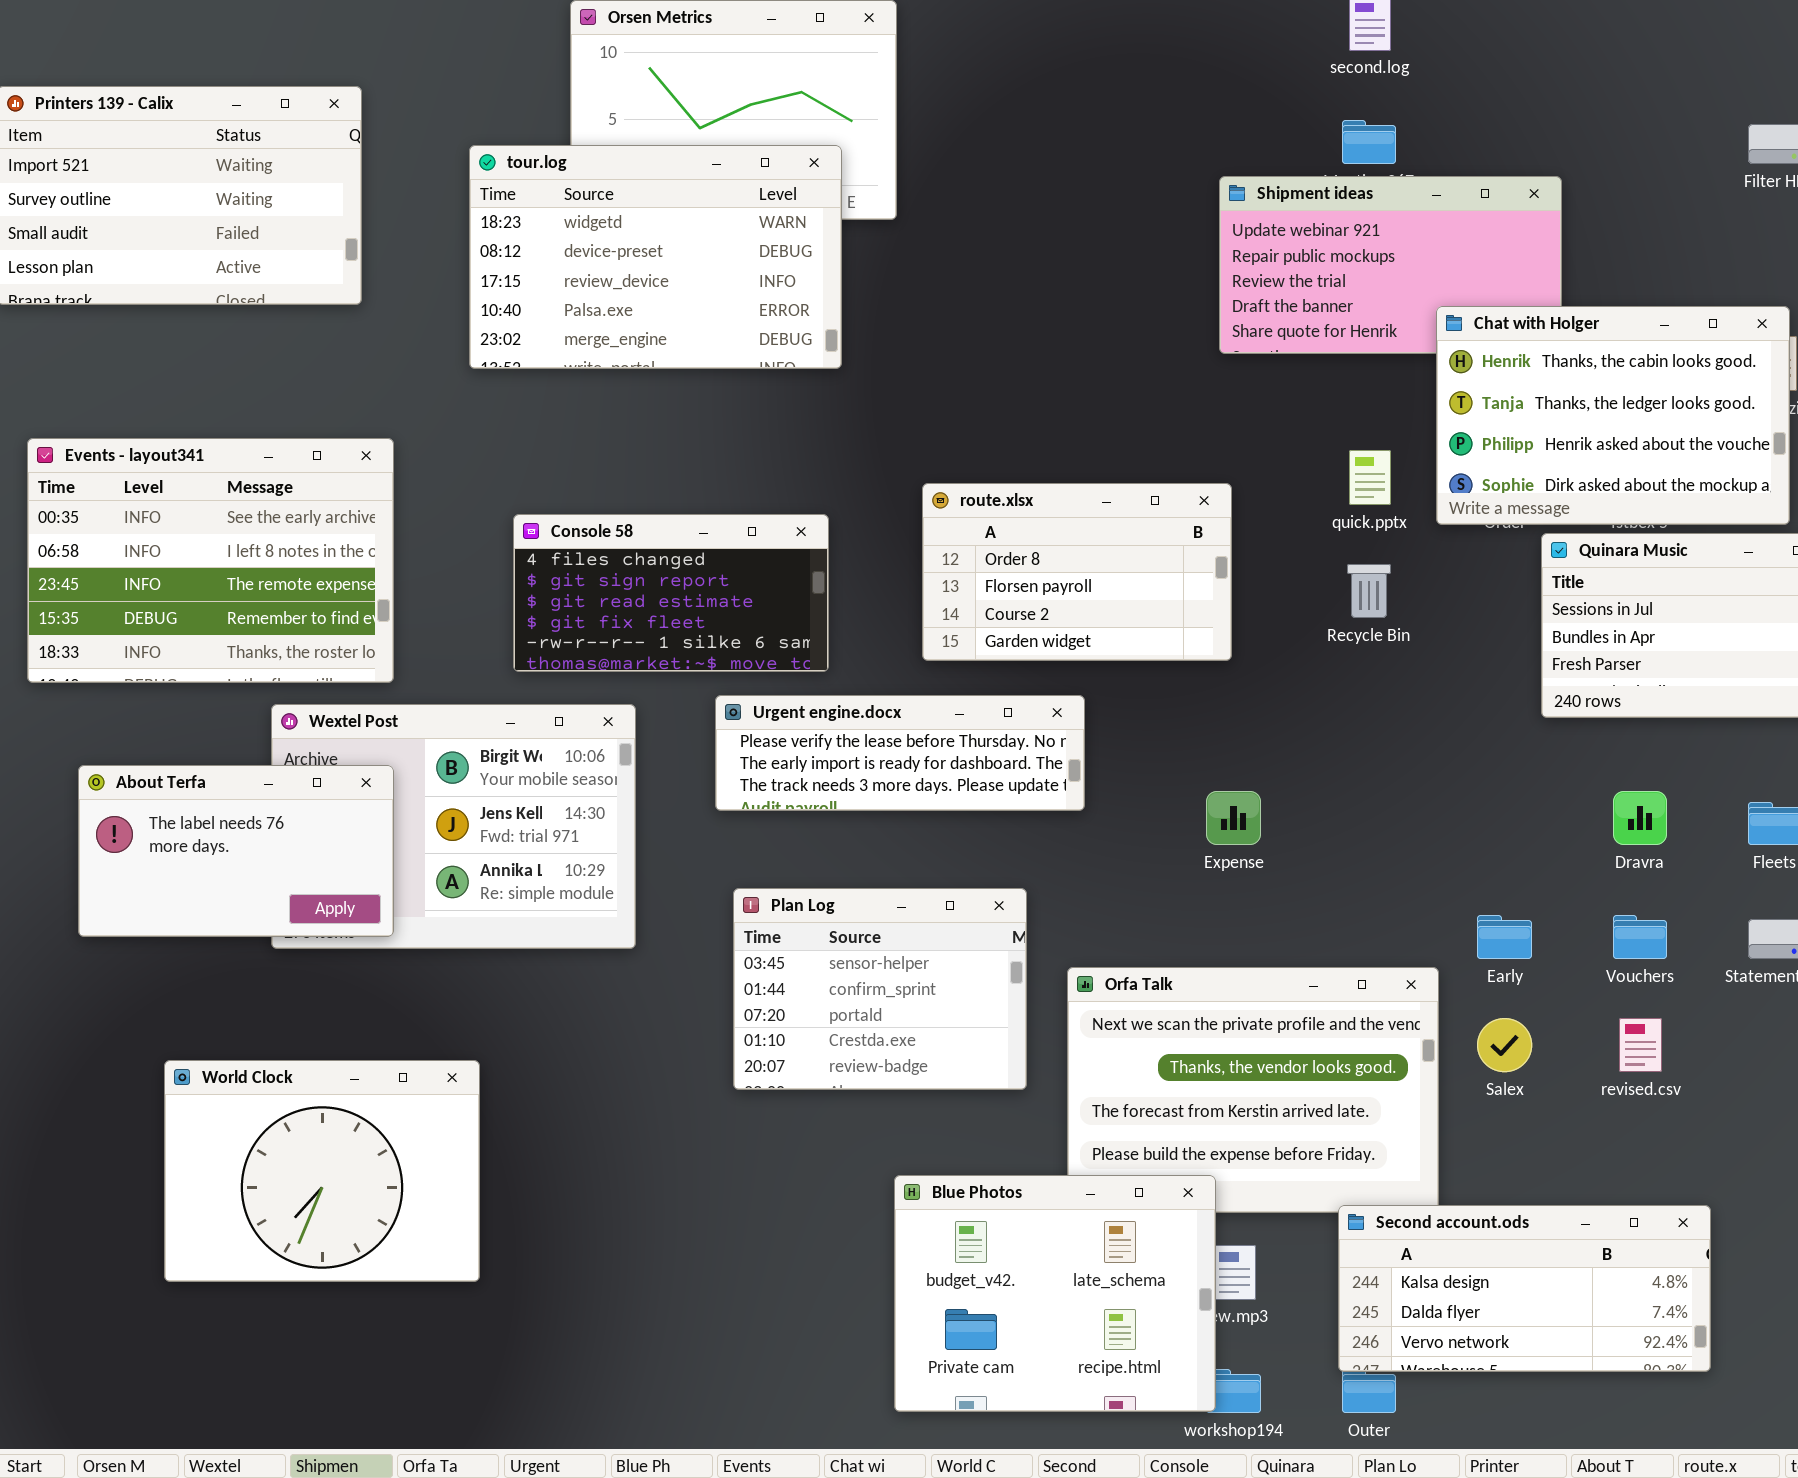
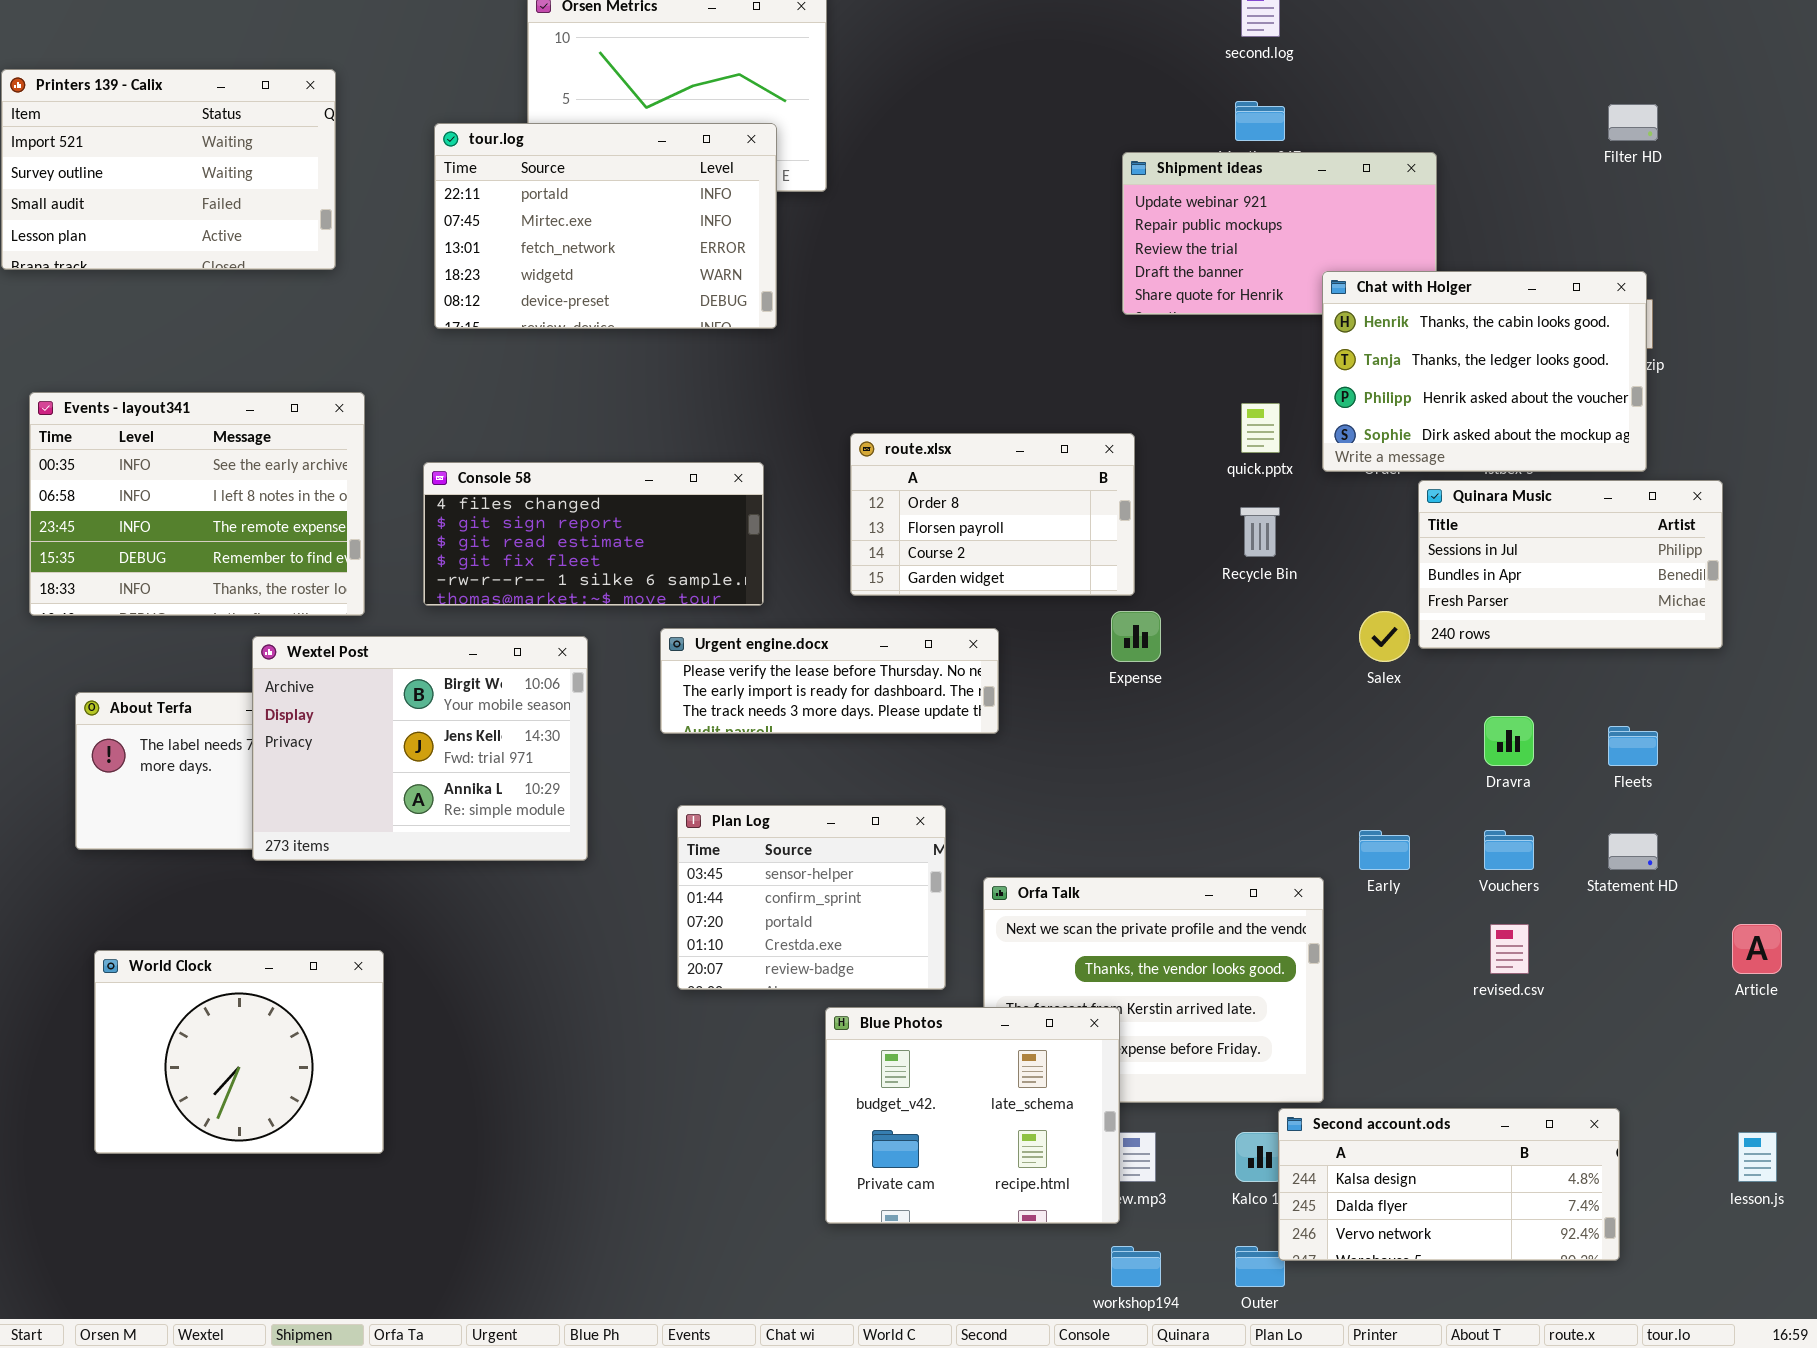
tour.log: [469,145,842,369] -> [434,123,777,329], scrolled up 3 rows
Console 58: [513,514,829,672] -> [423,462,764,606], resized
Wextel Post: [271,704,636,949] -> [252,636,588,861], raised
Expense: [1206,791,1261,845] -> [1111,611,1161,662], moved
Salex: [1477,1018,1532,1072] -> [1359,611,1410,662], moved
World Clock: [164,1060,480,1282] -> [94,950,384,1154], moved
Blue Photos: [894,1175,1216,1412] -> [825,1007,1120,1224], moved
Second account.ods: [1338,1205,1711,1372] -> [1278,1108,1620,1261], moved

